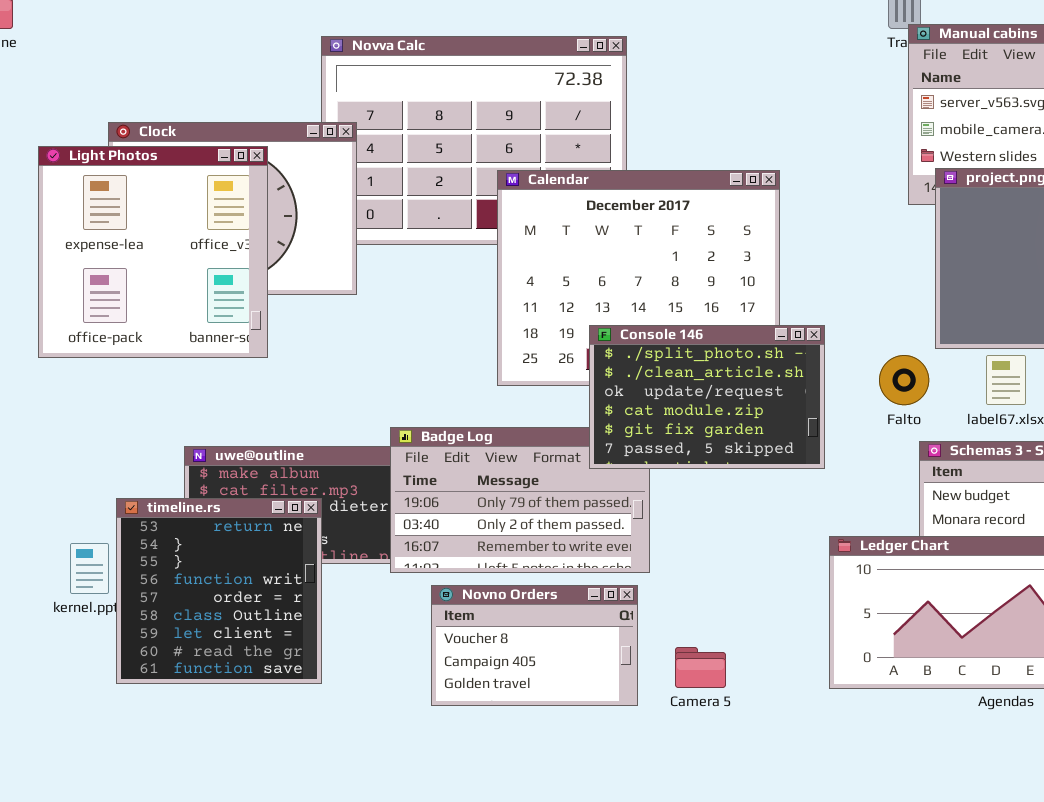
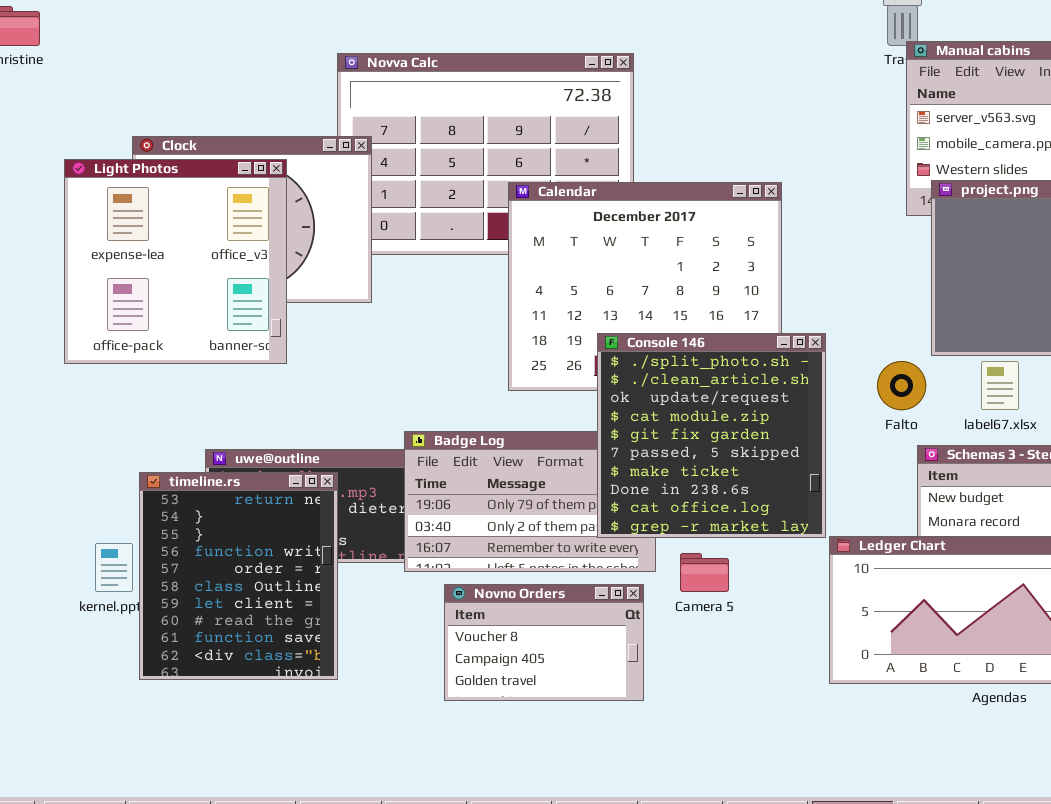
Console 146: [589,325,825,469] -> [597,333,826,538], resized
timeline.rs: [116,498,322,684] -> [139,472,338,680], resized
Camera 5: [675,647,726,688] -> [680,553,729,592], moved

